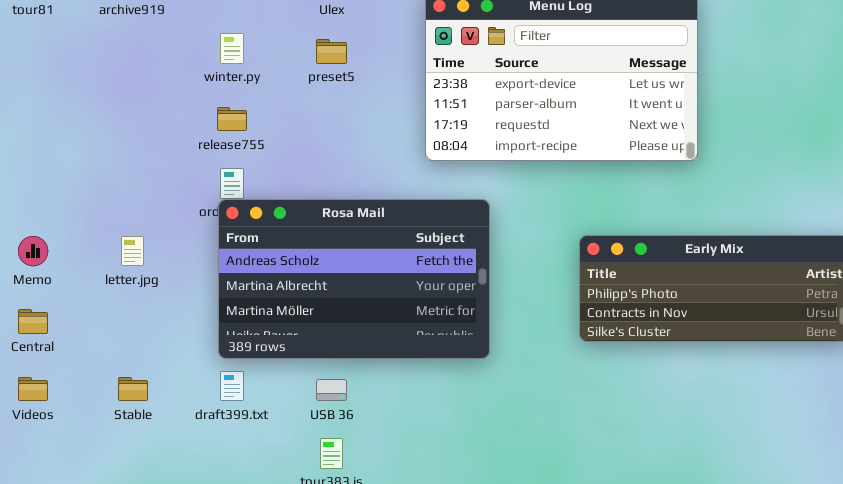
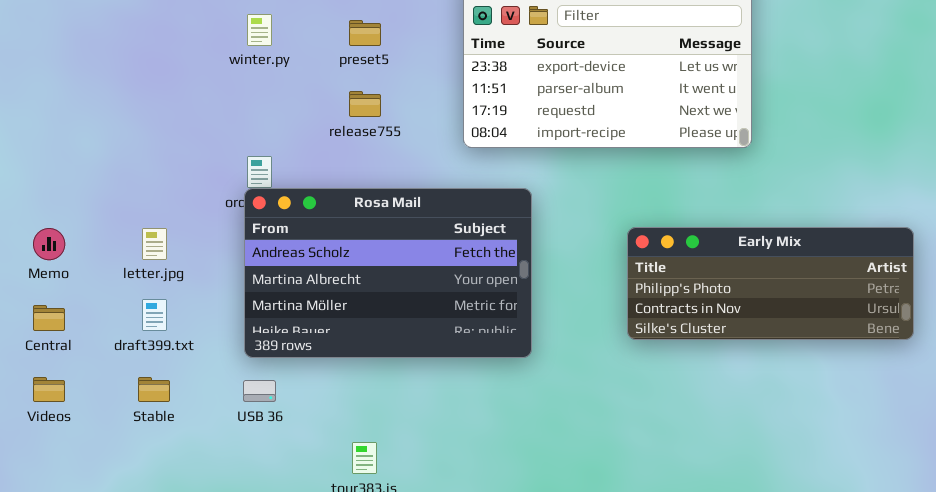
release755: [217,107,247,131] -> [349,91,381,117], moved
draft399.txt: [220,371,244,401] -> [142,299,167,331], moved
USB 36: [316,379,347,401] -> [243,380,276,402], moved

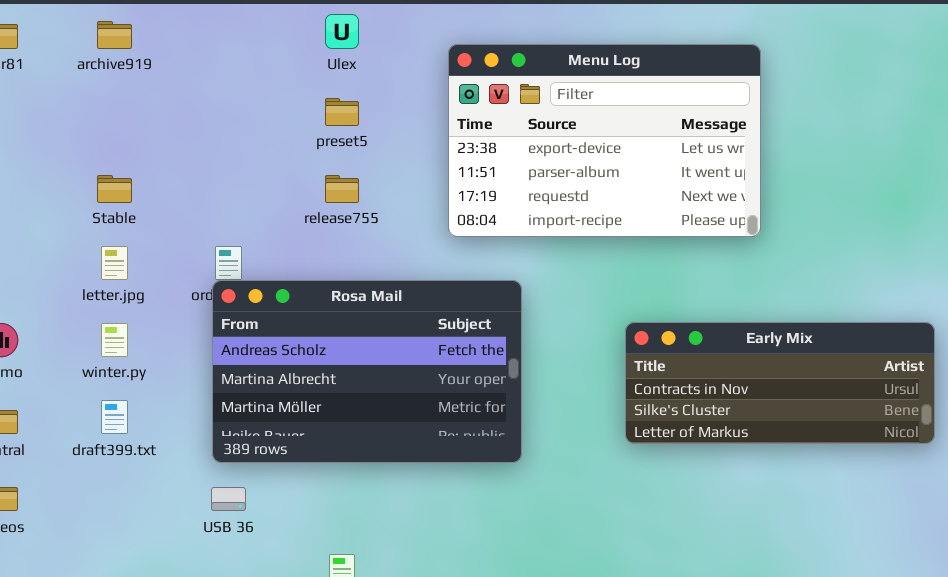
winter.py: [247,14,272,46] -> [101,323,128,357], moved
Early Mix: [627,227,914,340] -> [625,322,935,444], scrolled down 1 row
letter.jpg: [142,228,167,260] -> [101,246,128,280], moved
Stable: [138,377,170,402] -> [97,175,132,203], moved

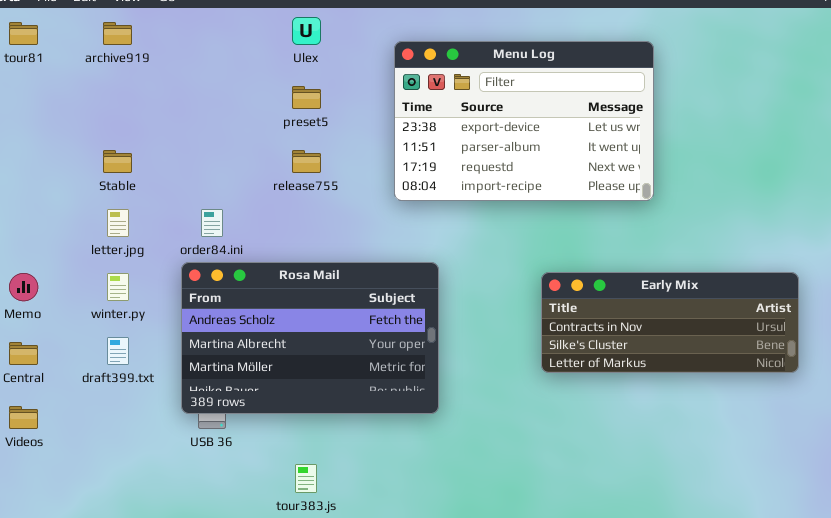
Rosa Mail: [212,280,522,463] -> [181,262,439,414], moved

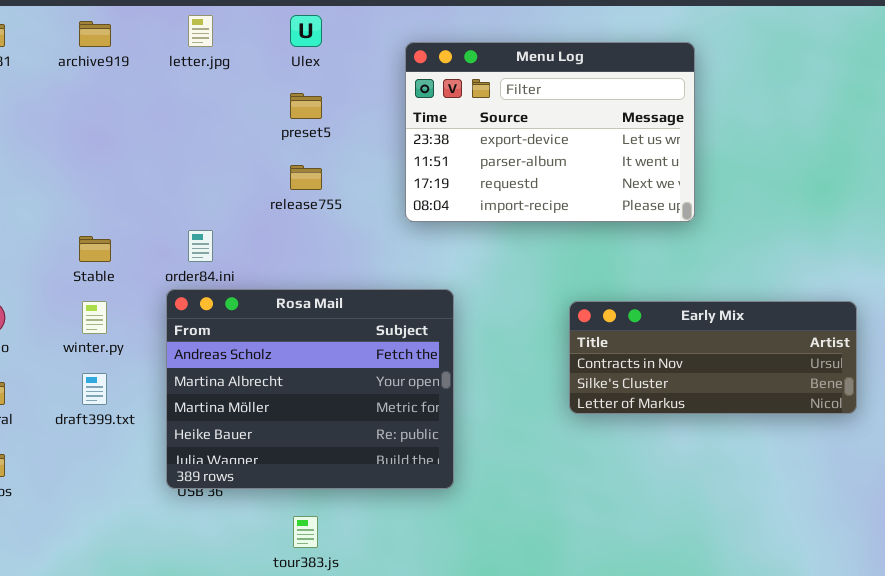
Stable: [103,150,132,173] -> [79,236,111,262], moved
letter.jpg: [107,209,129,237] -> [188,15,213,47], moved
Rosa Mail: [181,262,439,414] -> [166,289,454,489], resized

